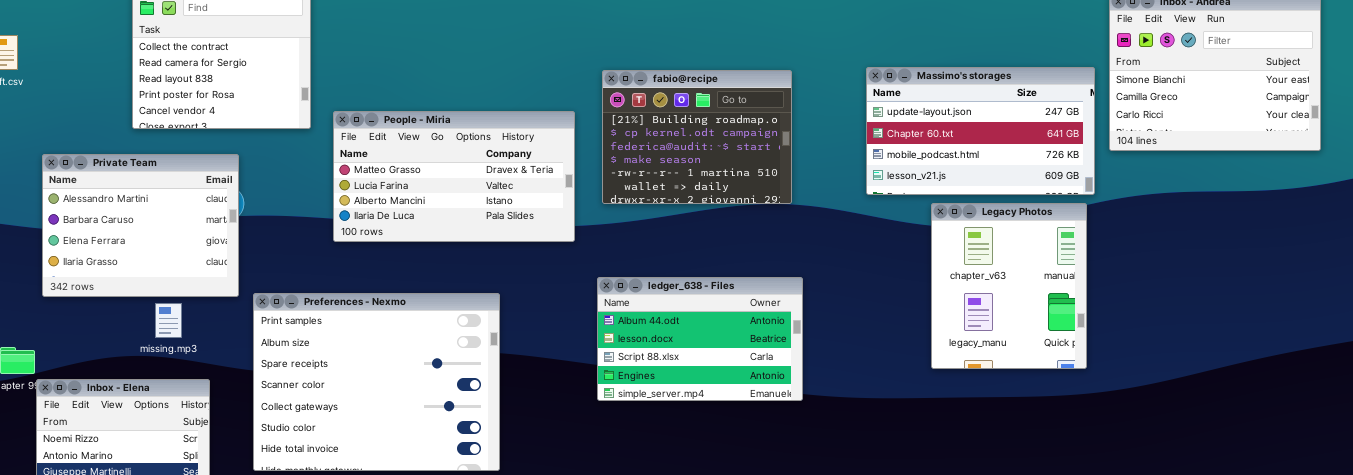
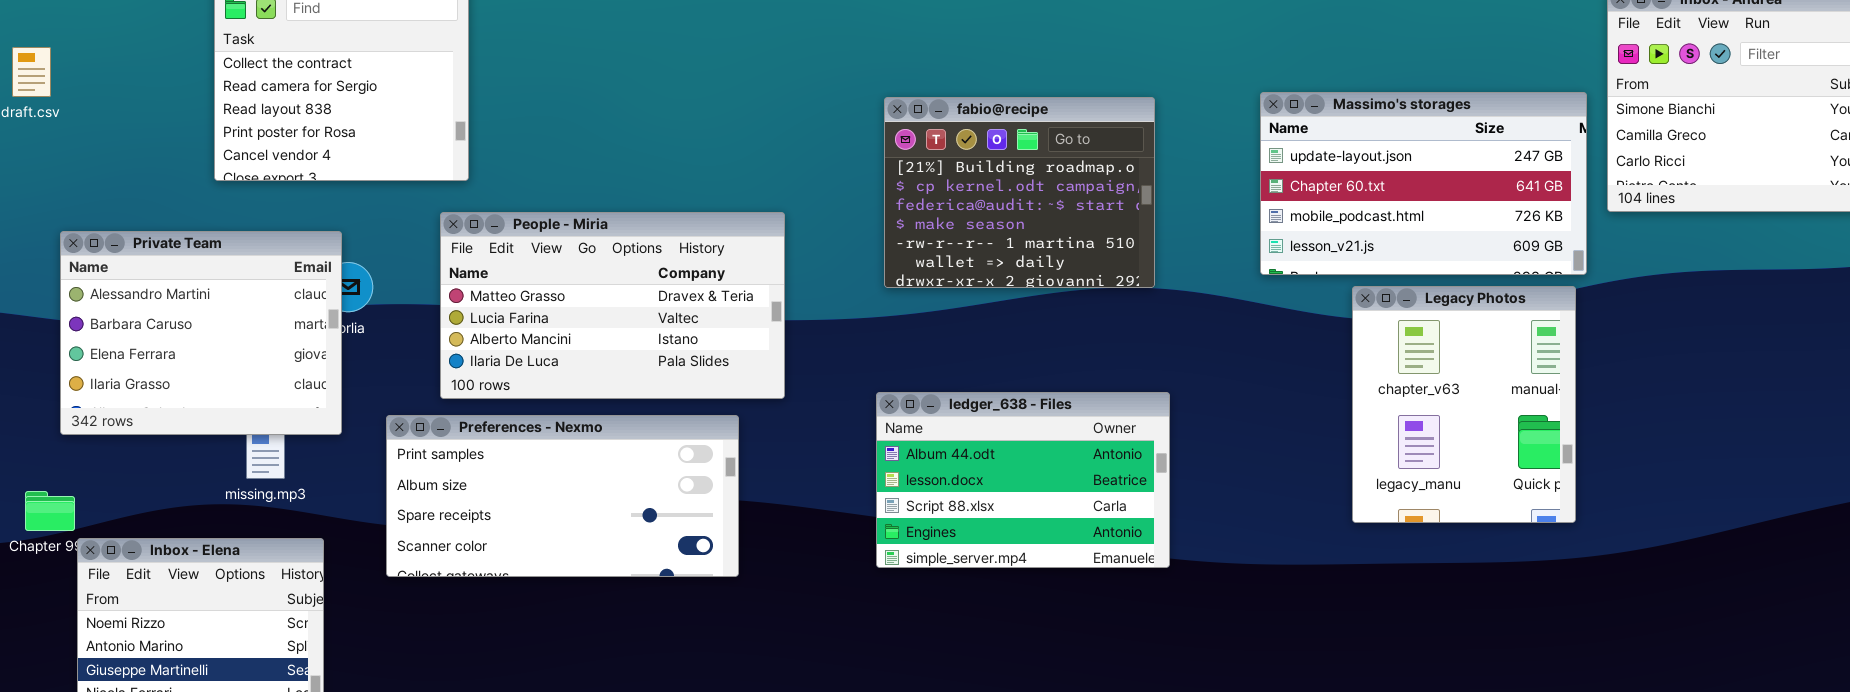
People - Miria: [333,111,575,242] -> [440,212,785,399], moved
Private Team: [42,154,239,297] -> [60,231,342,435], moved
Preferences - Nexmo: [253,293,500,471] -> [386,415,739,577], resized

